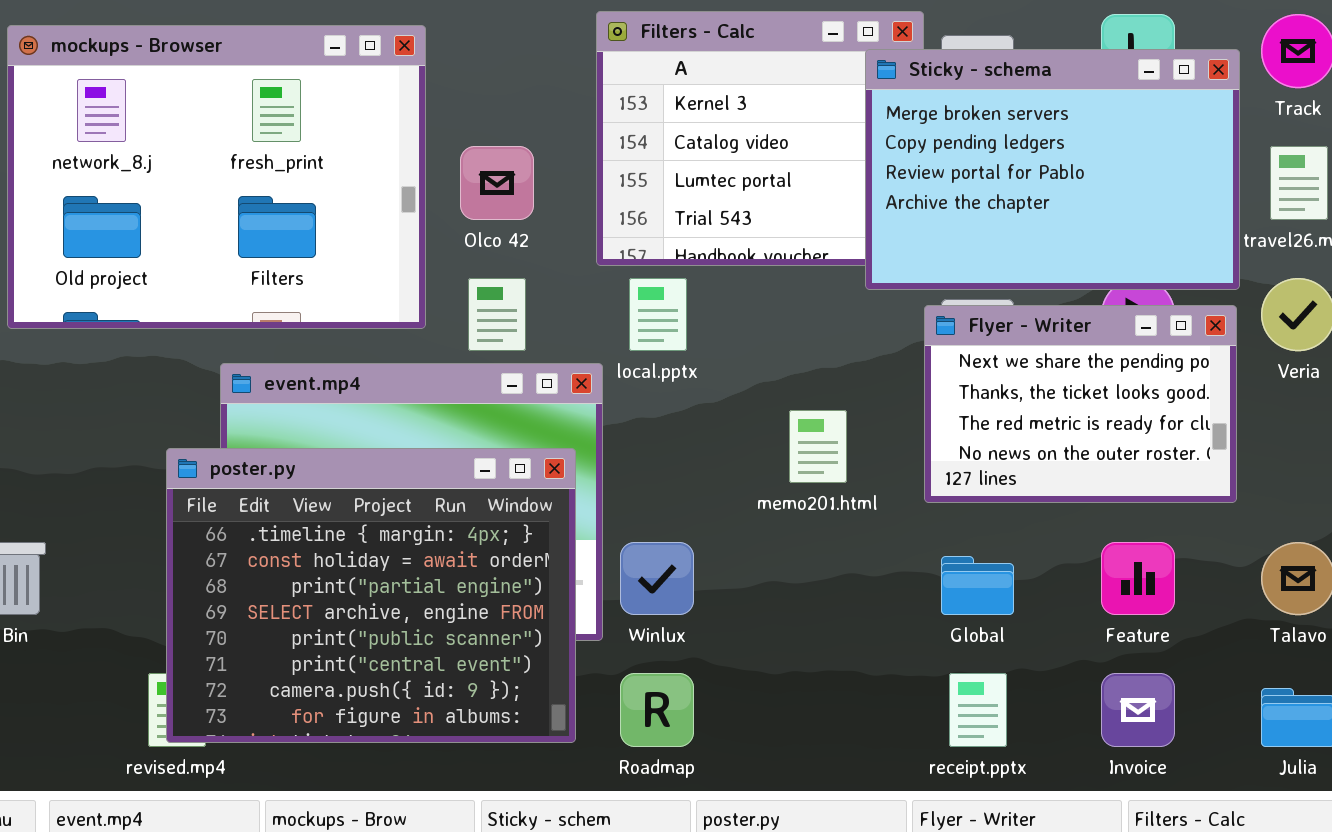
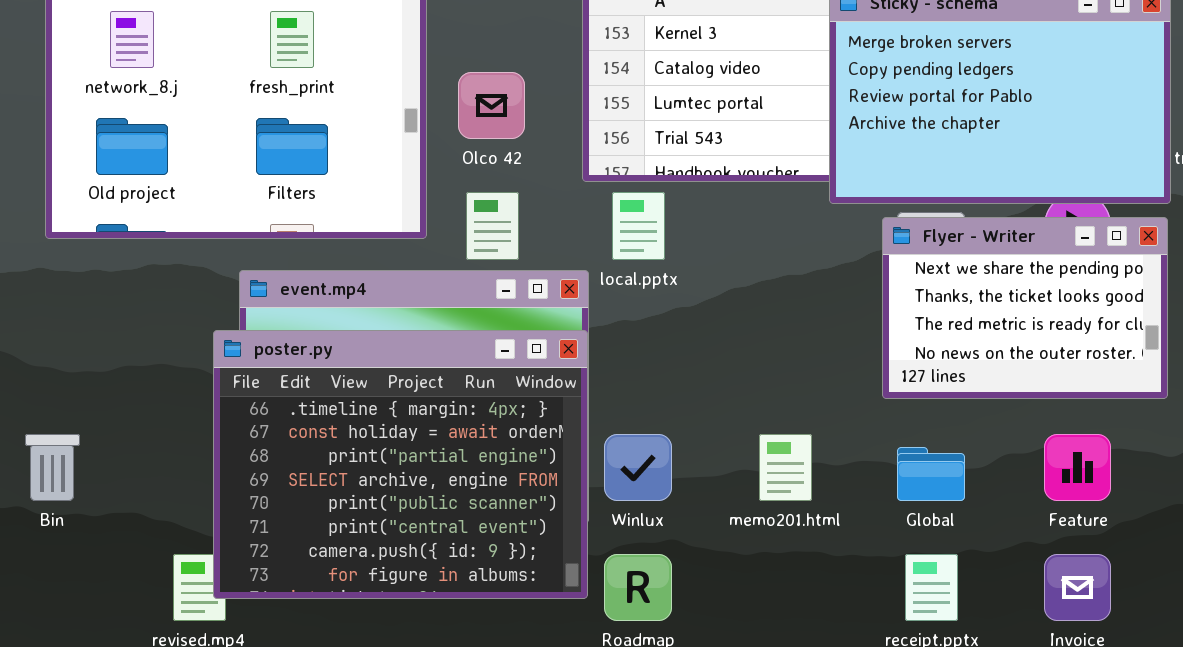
memo201.html: [789,410,847,483] -> [759,434,812,501], moved
poster.py: [166,448,576,743] -> [213,330,588,599], moved

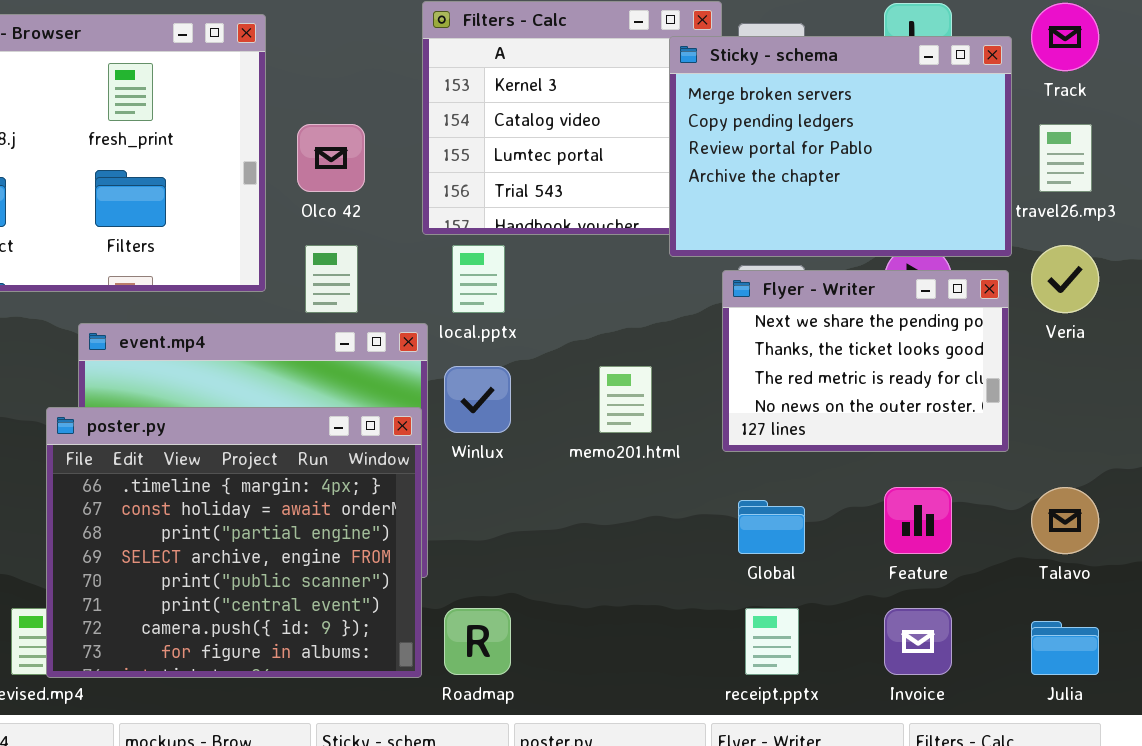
poster.py: [213,330,588,599] -> [46,407,422,678], moved
Winlux: [604,434,672,501] -> [444,366,511,433], moved
memo201.html: [759,434,812,501] -> [599,366,652,433], moved

